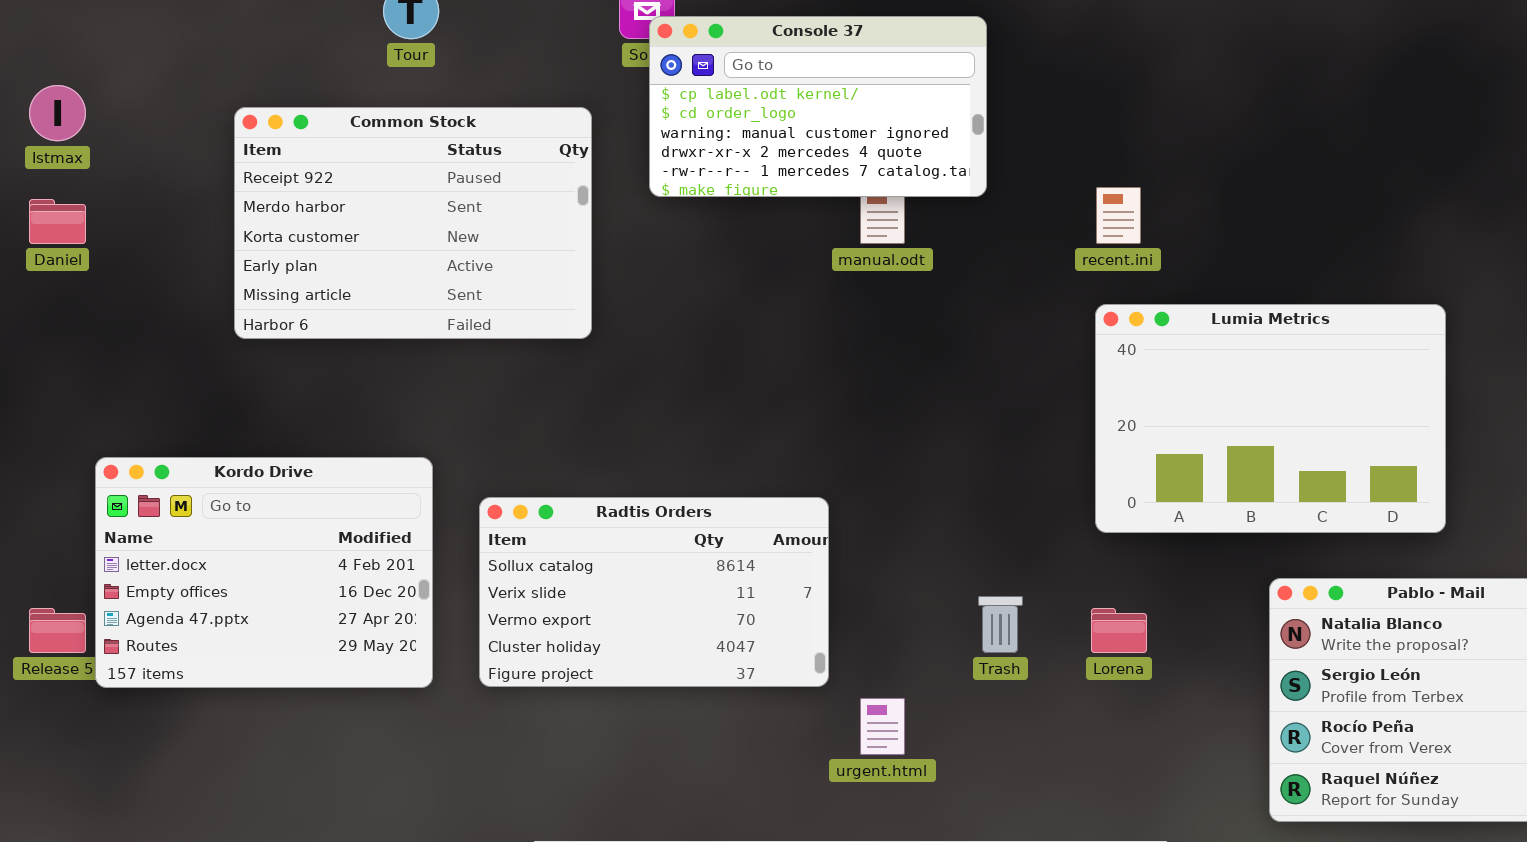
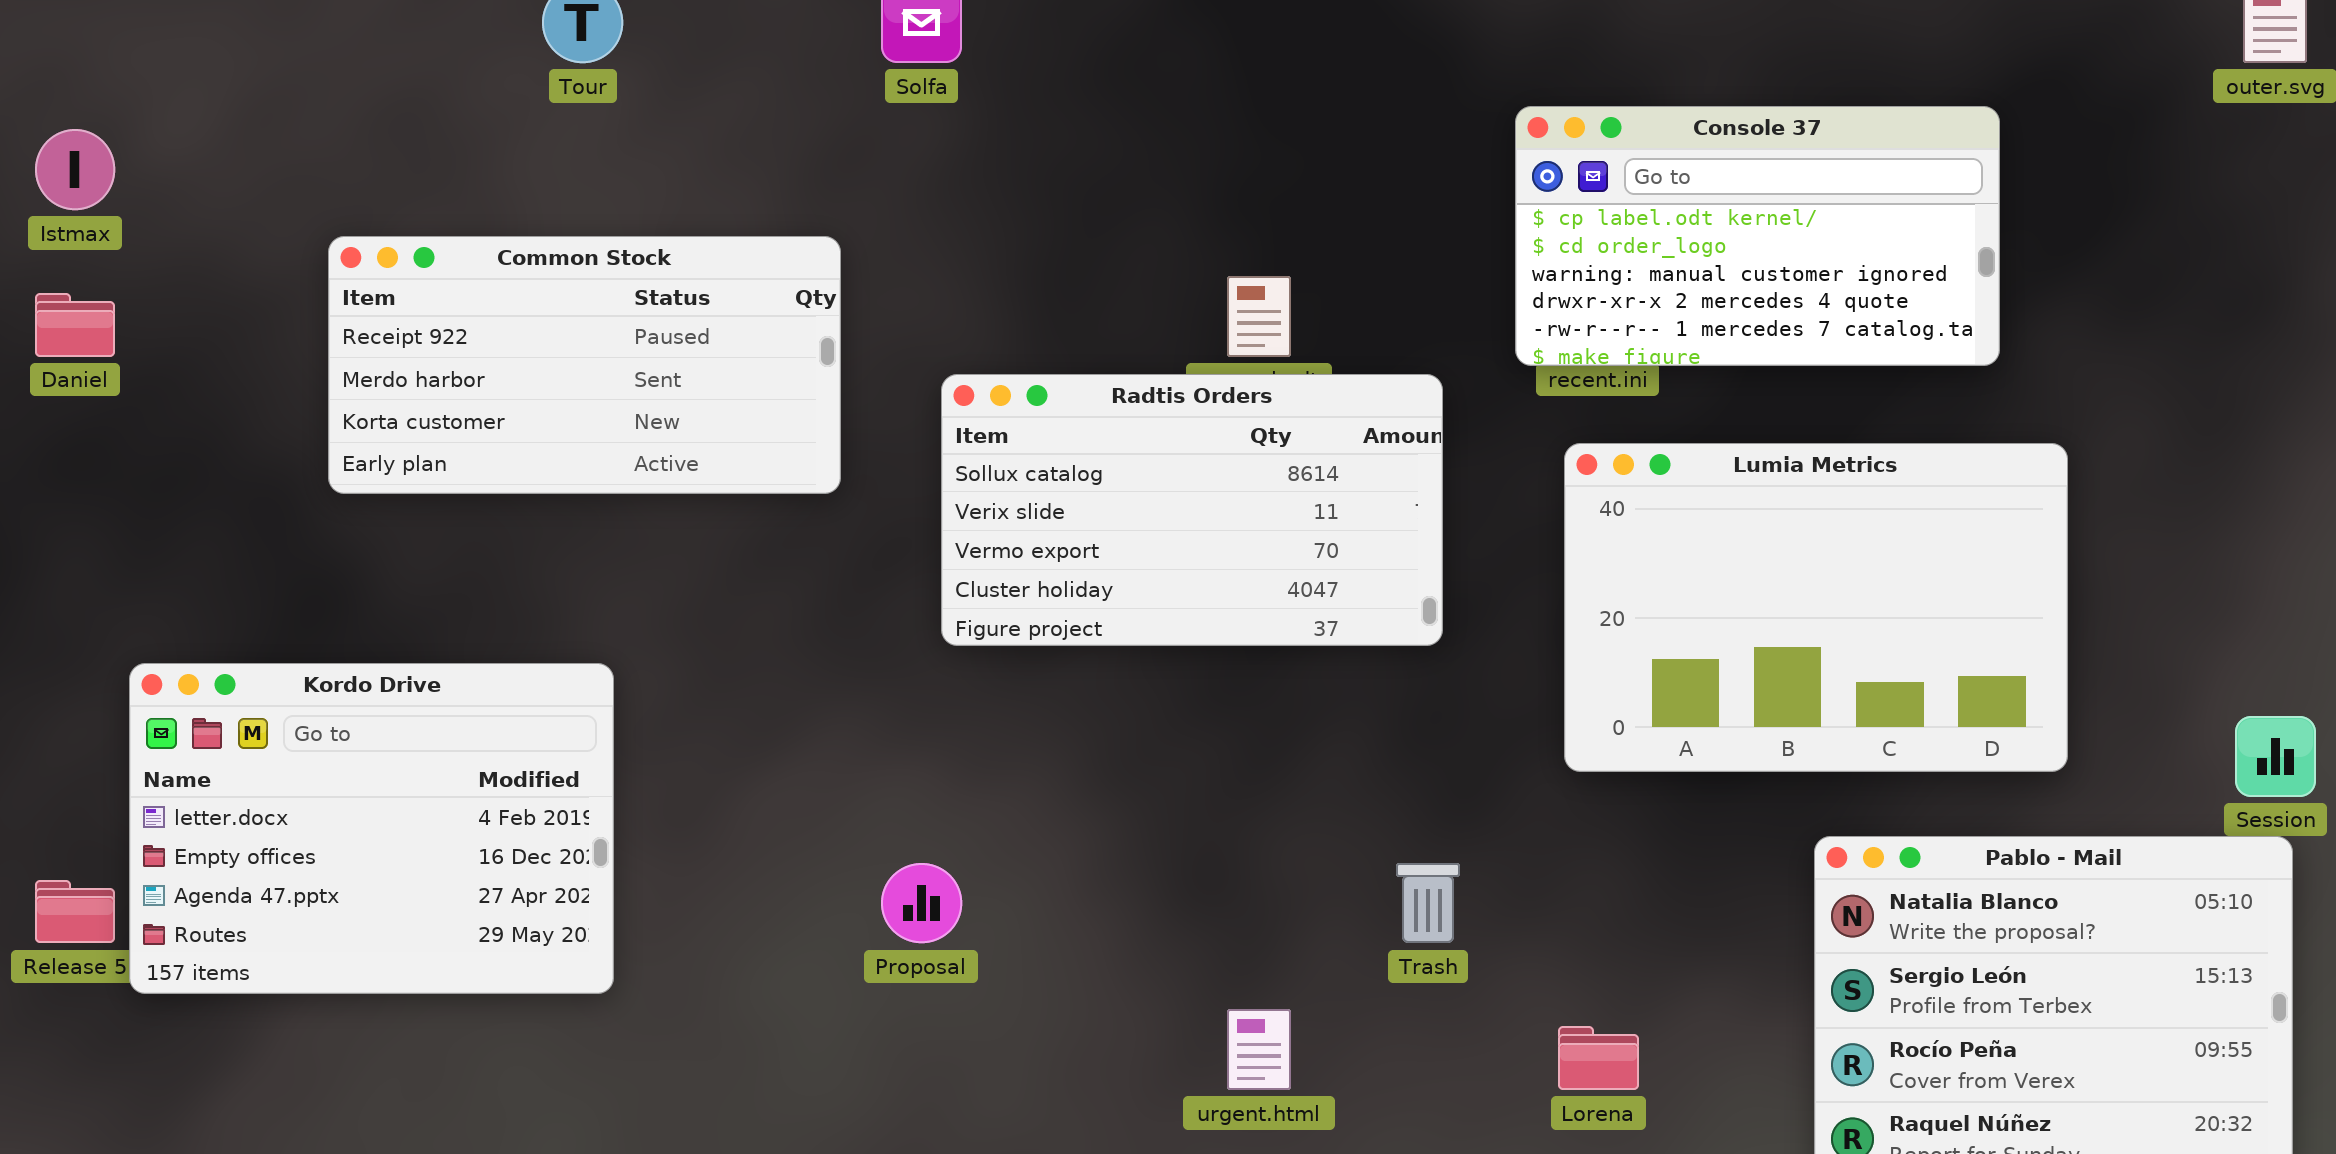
Console 37: [649,16,987,197] -> [1515,106,2000,366], moved
Common Stock: [234,107,592,339] -> [328,236,841,494], resized
Radtis Orders: [479,497,829,687] -> [941,374,1443,646], moved
Lorena: [1091,608,1147,653] -> [1558,1026,1639,1090], moved

